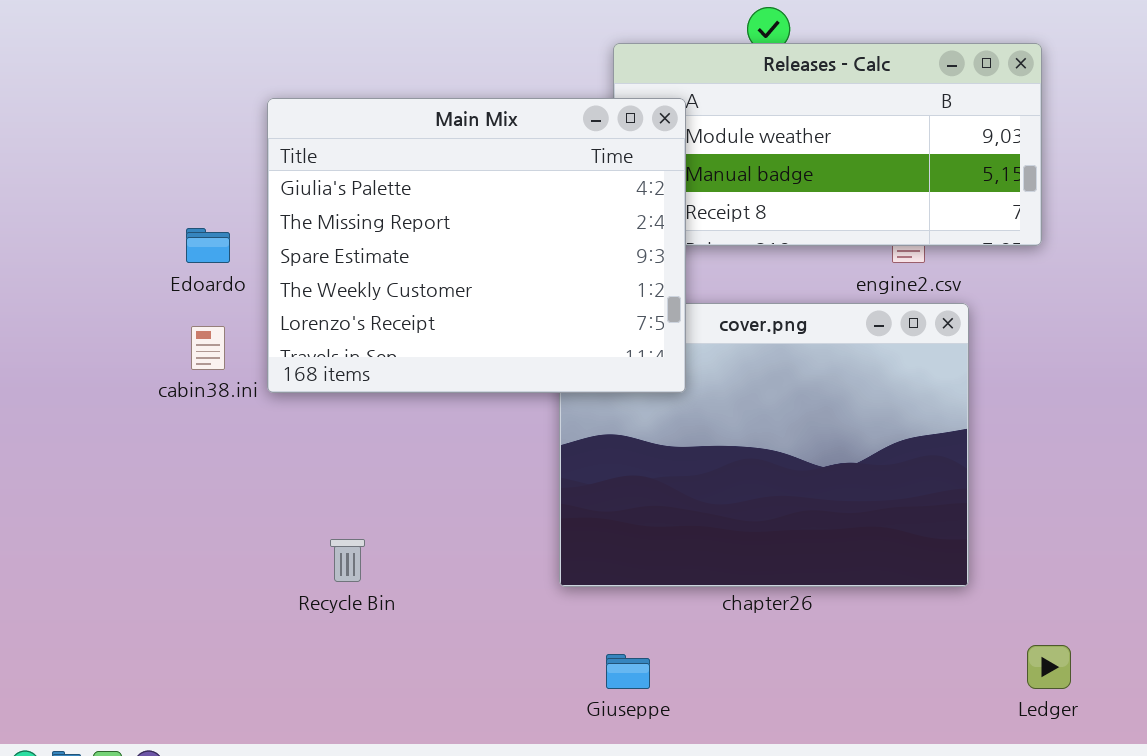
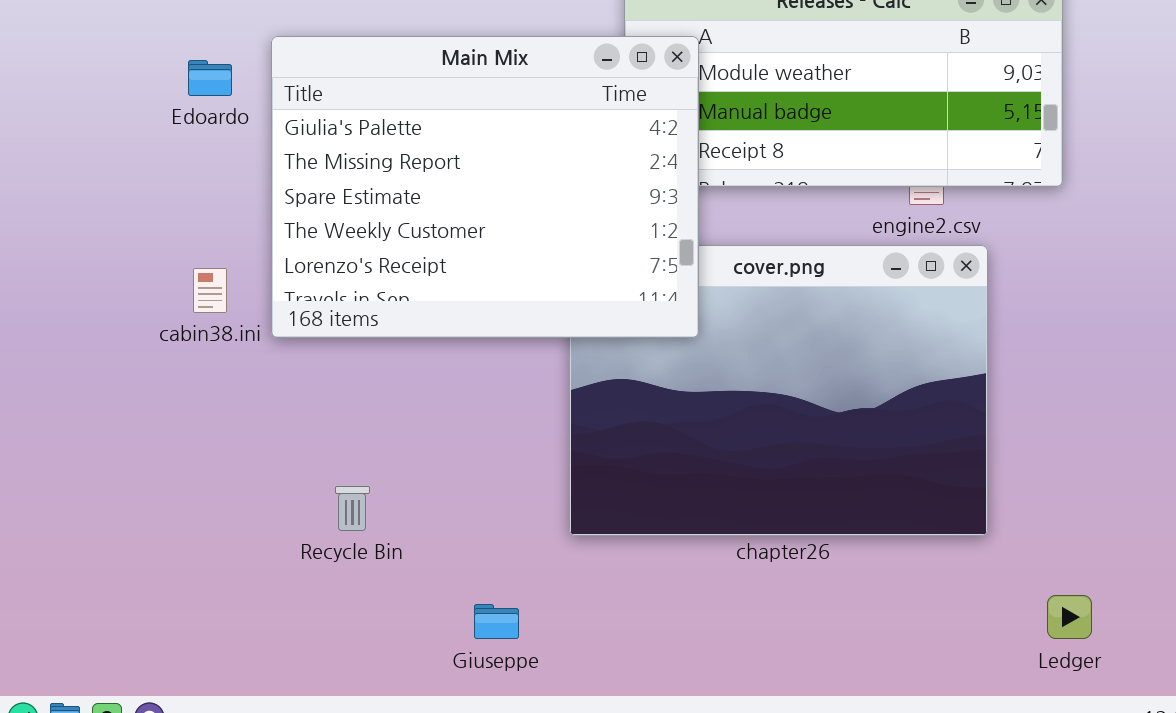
Edoardo: [186,228,230,263] -> [188,60,232,96], moved
Giuseppe: [606,654,650,689] -> [474,604,519,639], moved

